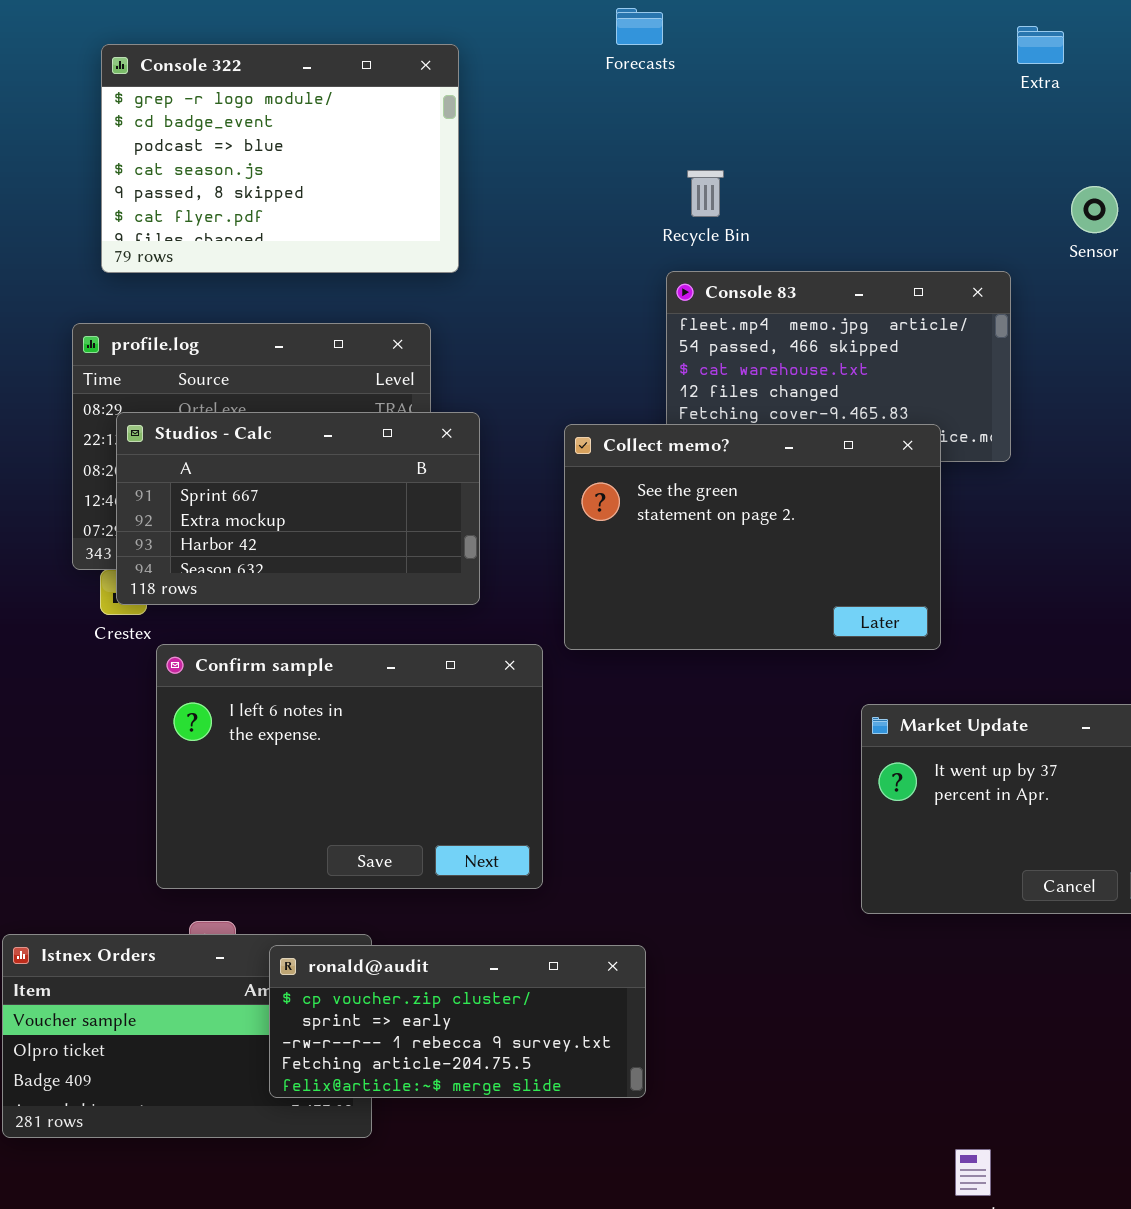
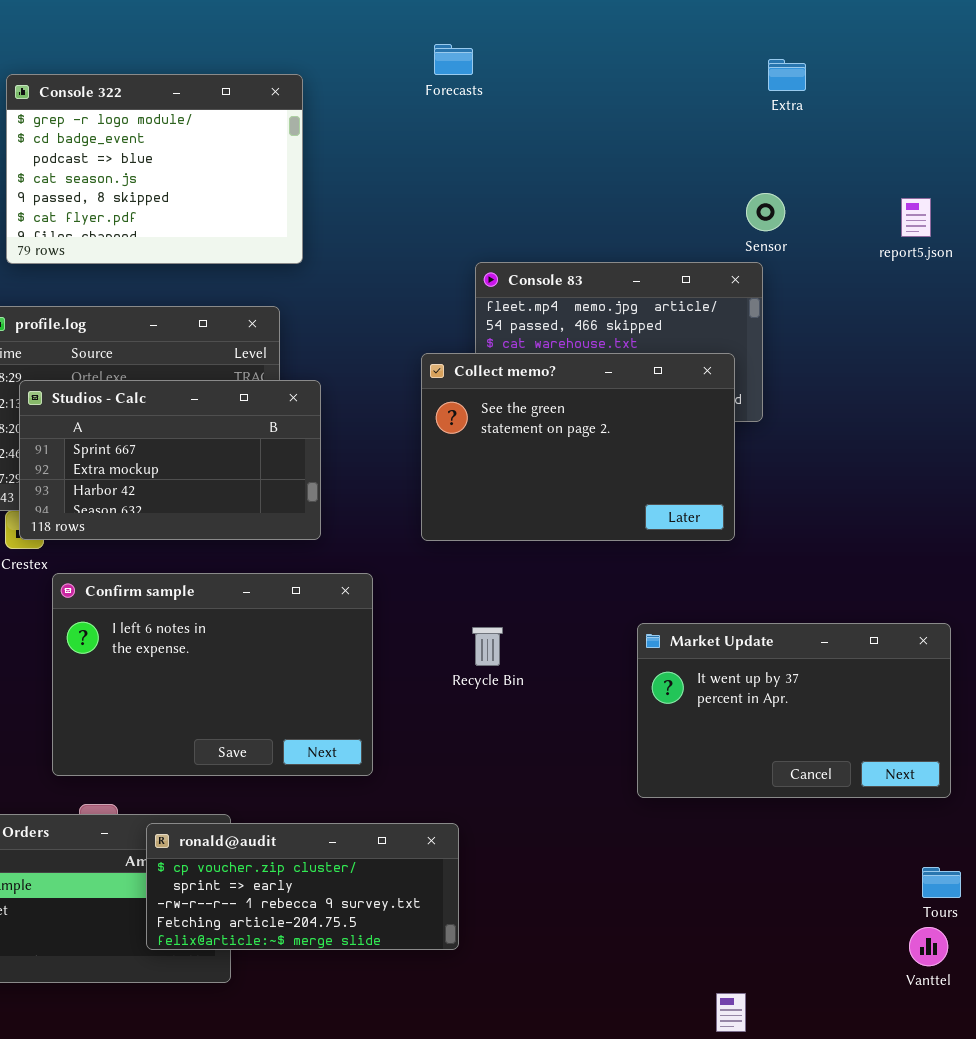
Recycle Bin: [687,170,724,217] -> [472,627,503,666], moved
Sensor: [1071,186,1118,233] -> [746,193,785,231], moved
Collect memo?: [564,424,941,650] -> [421,353,735,541], moved

